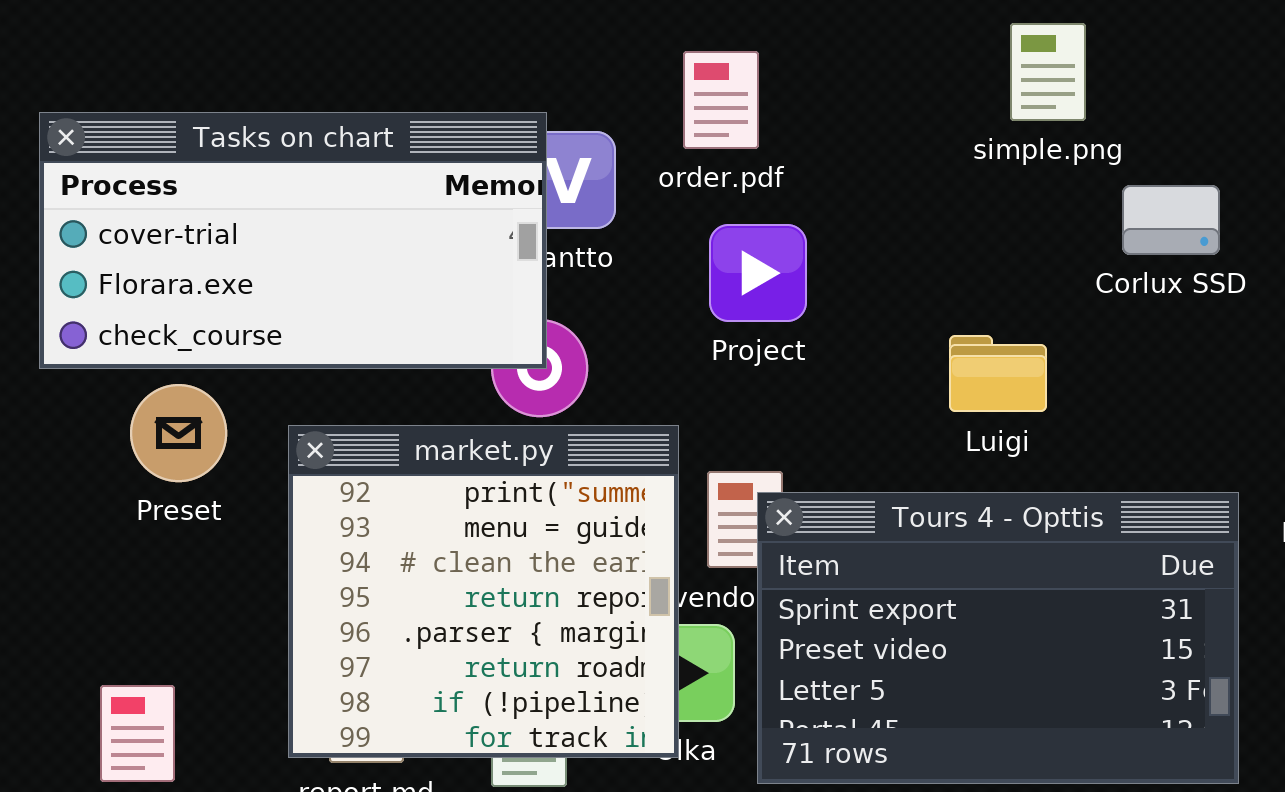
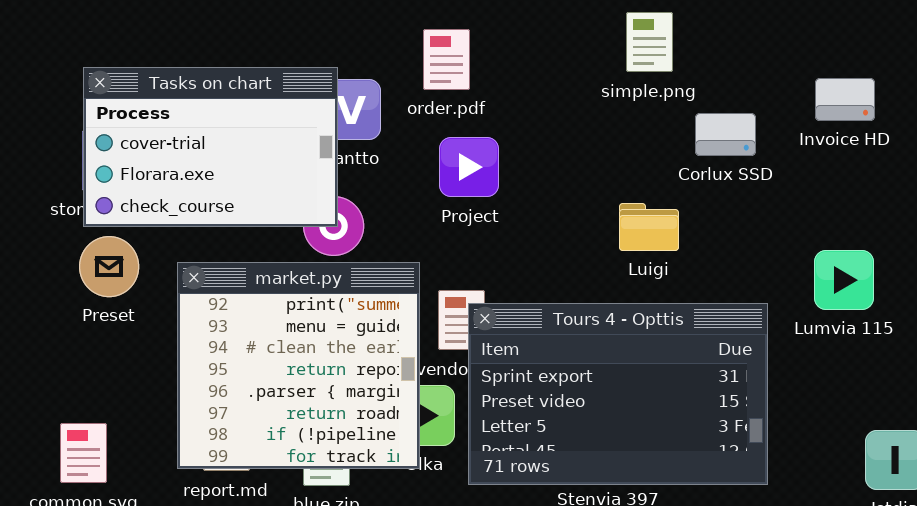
Tasks on chart: [39,112,547,369] -> [83,67,338,227], resized
Luigi: [949,335,1047,412] -> [619,203,679,251], moved

